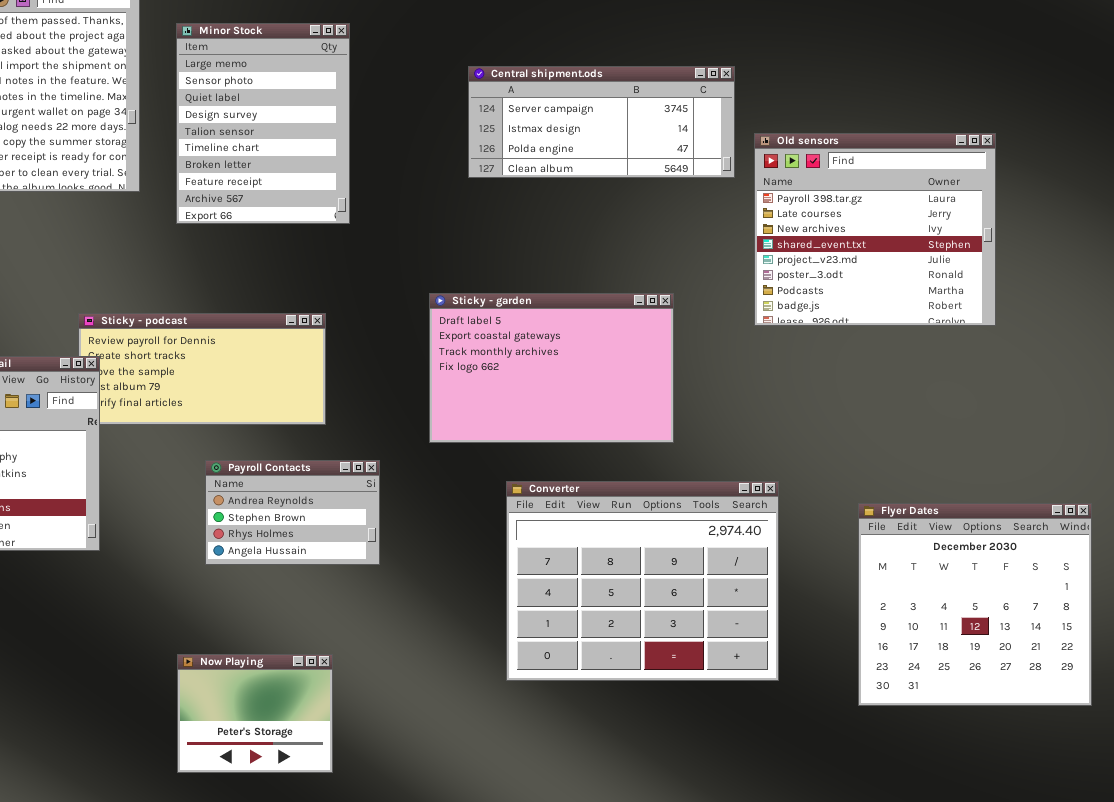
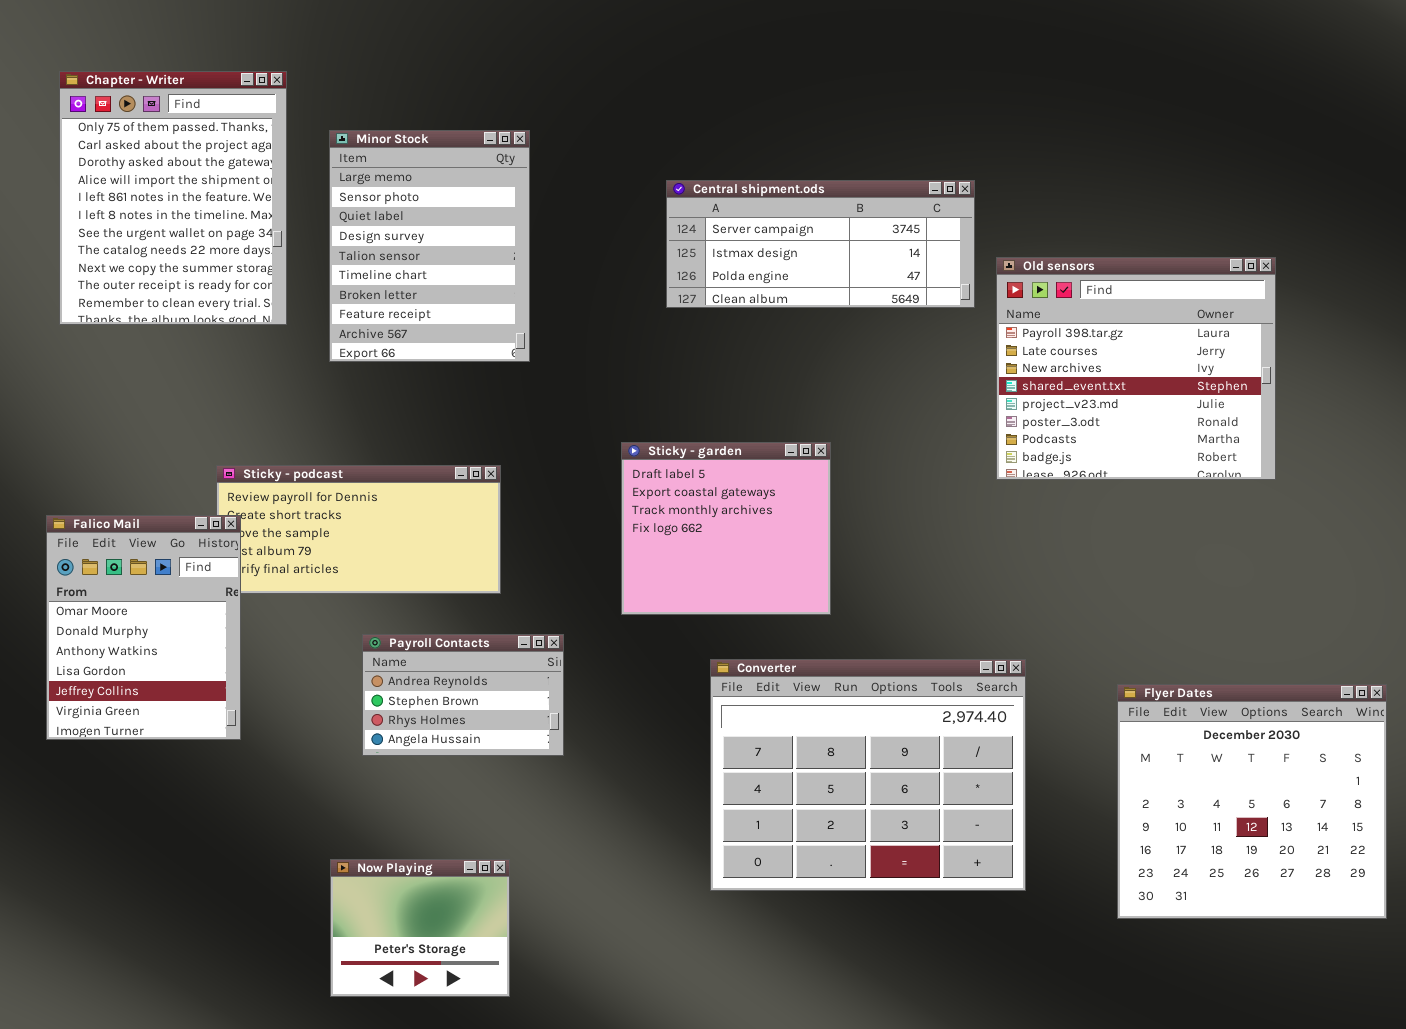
Sticky - garden: [429,293,674,443] -> [621,442,831,615], resized

